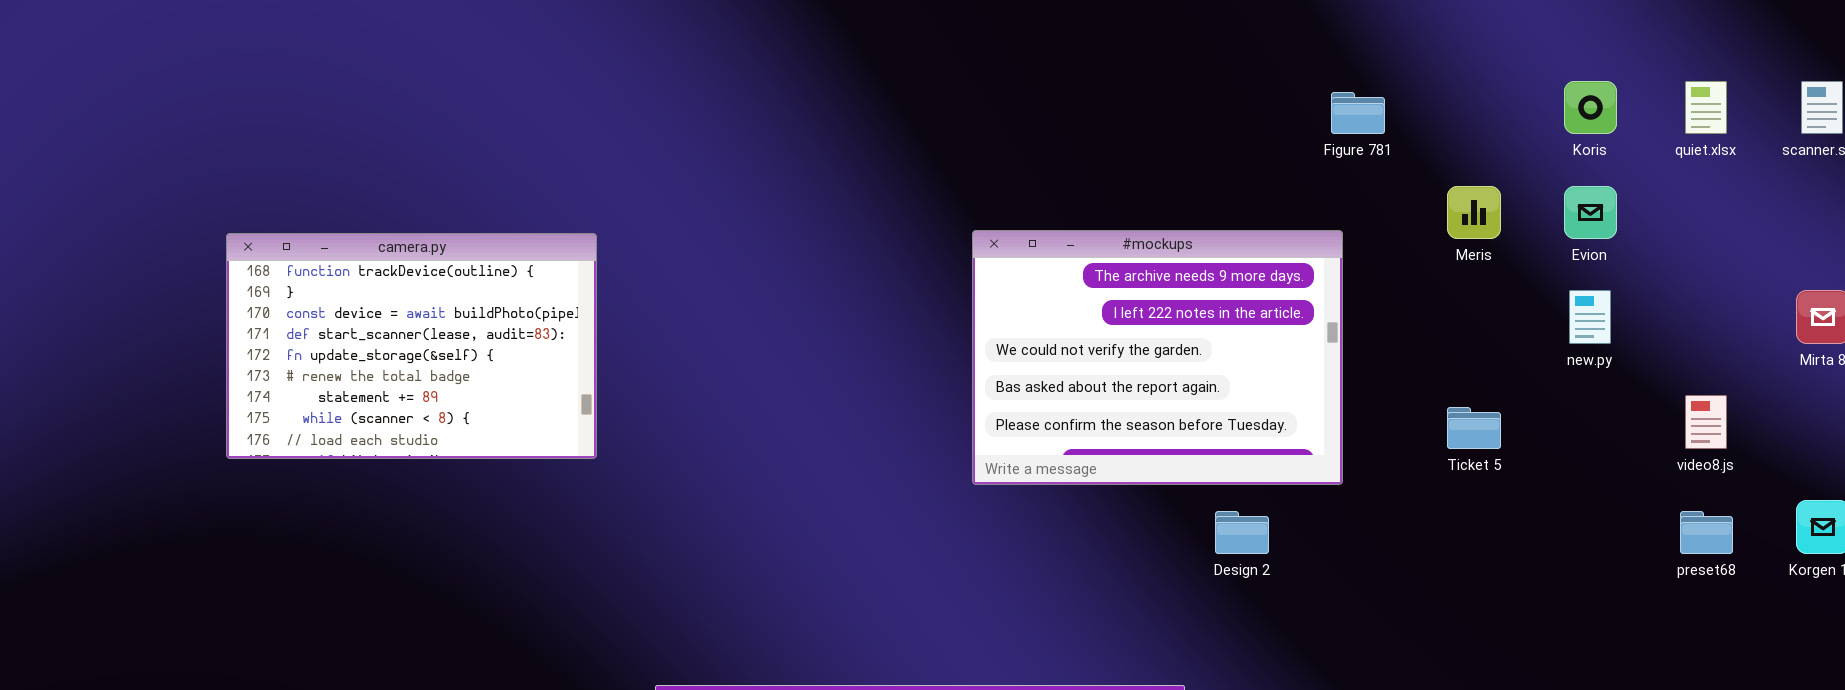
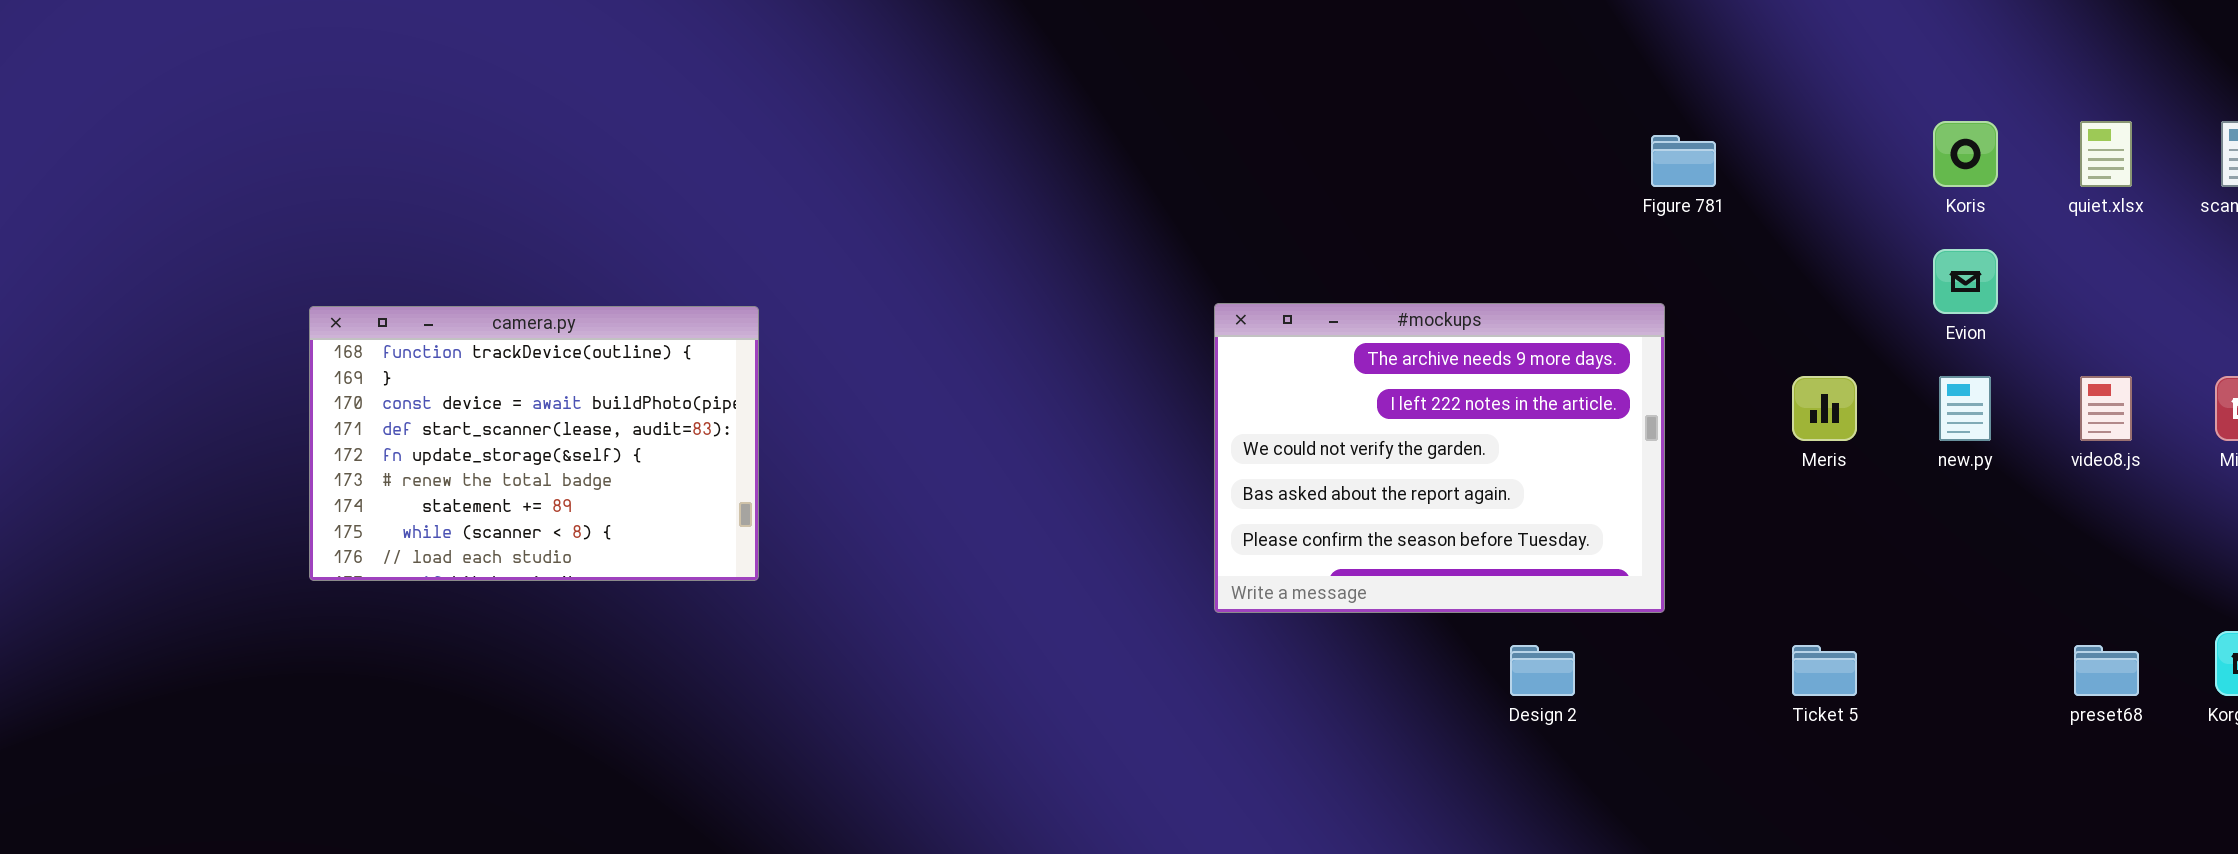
Meris: [1447,186,1501,239] -> [1792,376,1857,441], moved
video8.js: [1685,395,1727,449] -> [2080,376,2132,441], moved
Ticket 5: [1447,407,1501,449] -> [1792,645,1857,696], moved

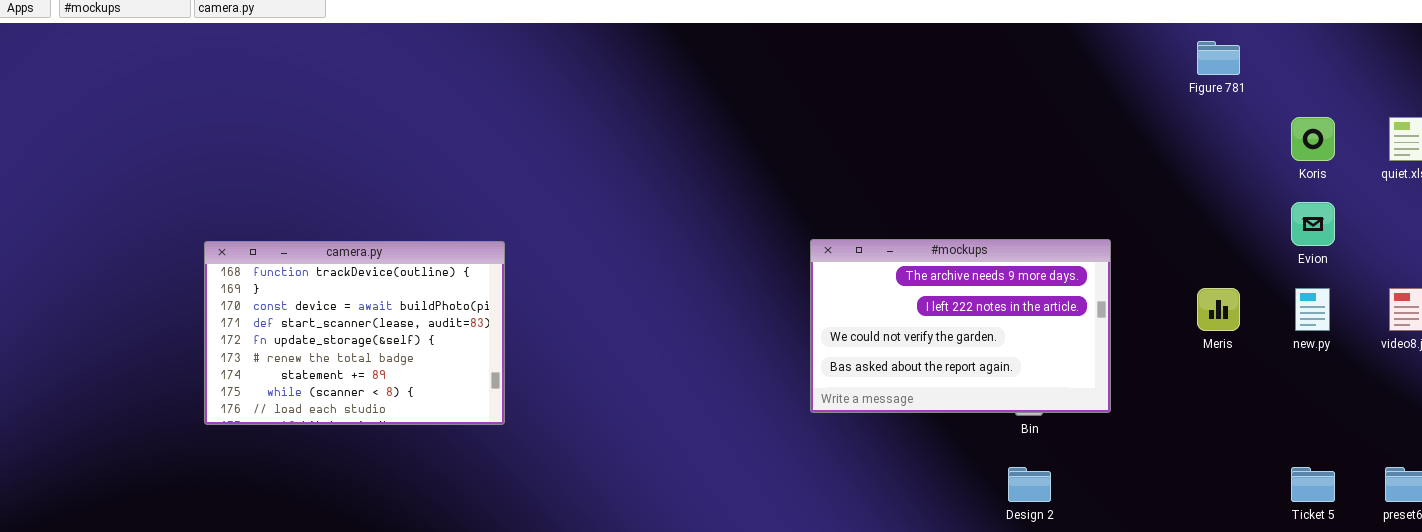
Figure 781: [1651,135,1716,187] -> [1197,41,1240,75], moved
#mockups: [1214,303,1665,613] -> [810,239,1111,413], resized
Ticket 5: [1792,645,1857,696] -> [1291,467,1335,502], moved

